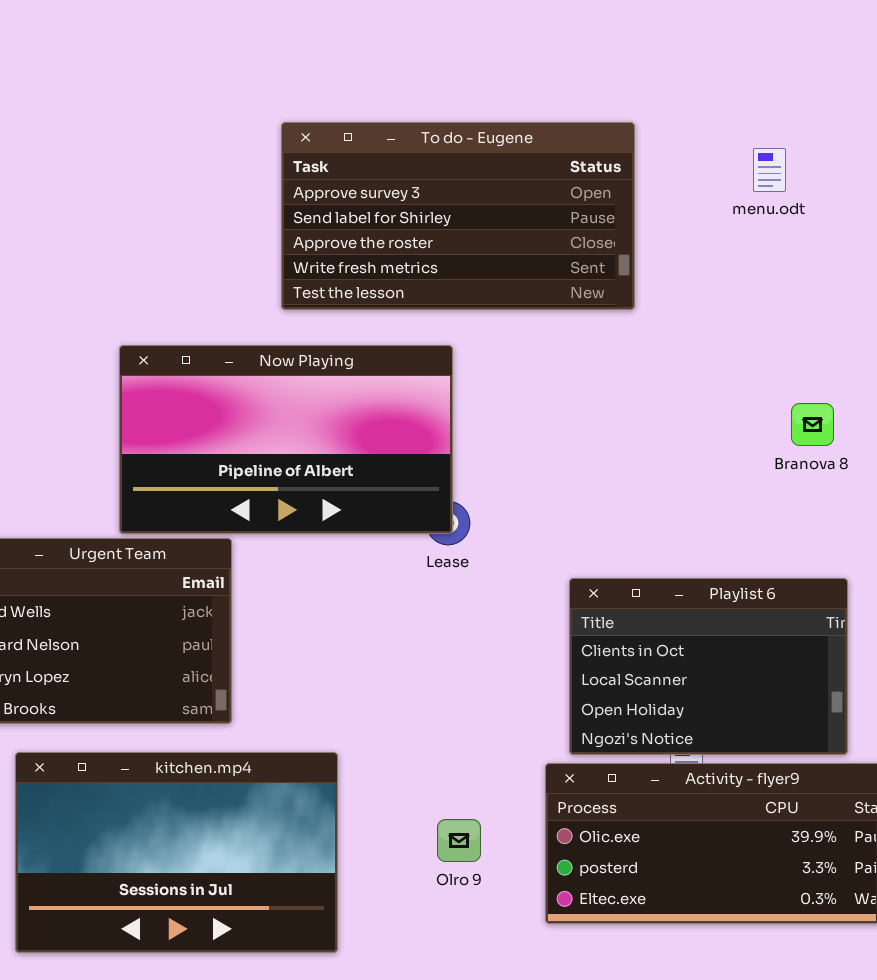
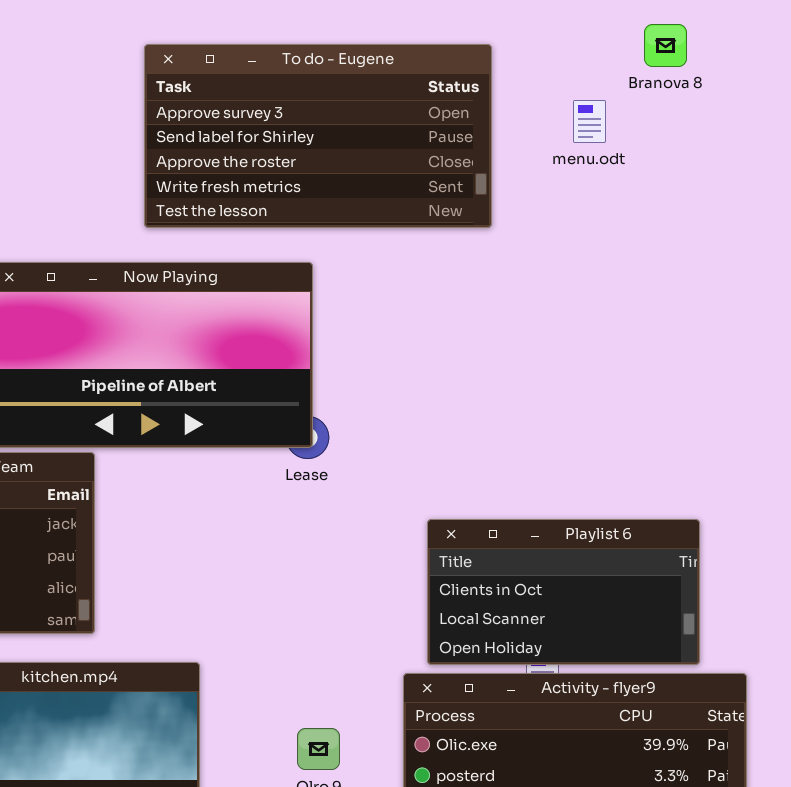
menu.odt: [753,148,786,192] -> [573,100,606,143], moved
Branova 8: [791,403,834,446] -> [644,24,687,67], moved
Playlist 6: [569,578,848,755] -> [427,519,700,665], resized

